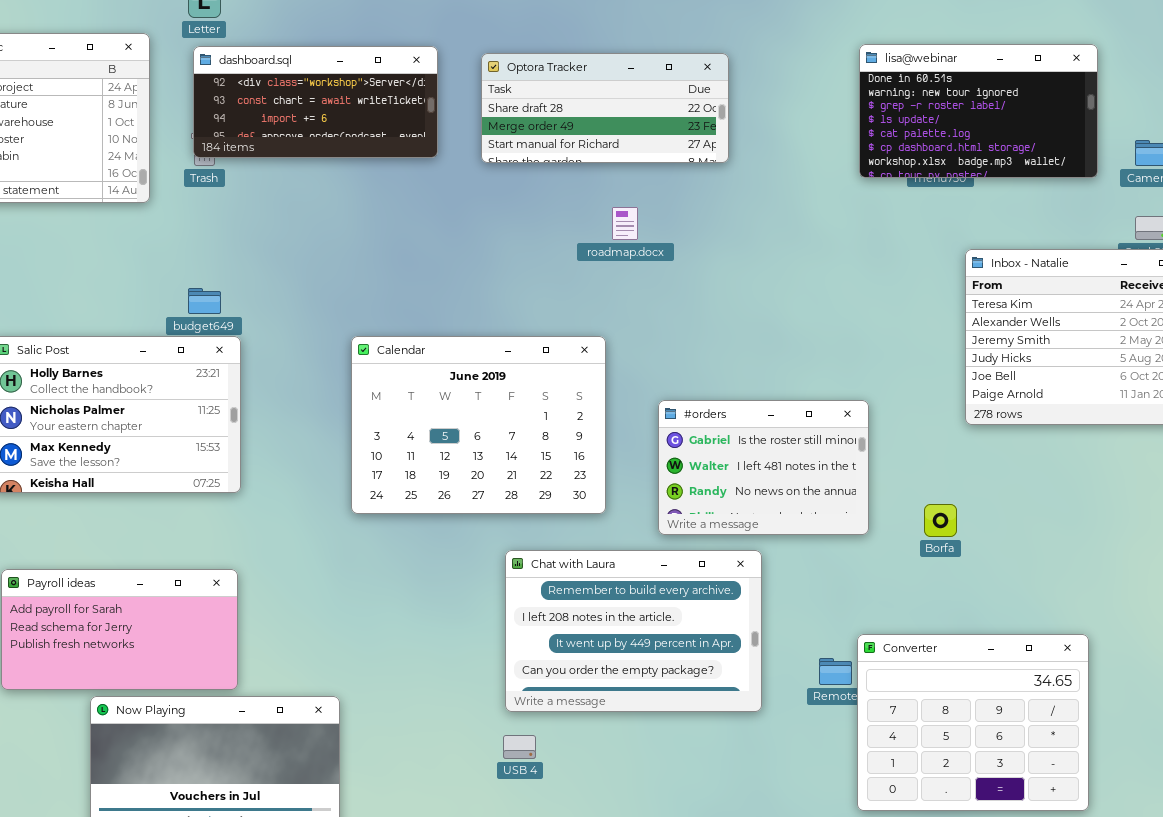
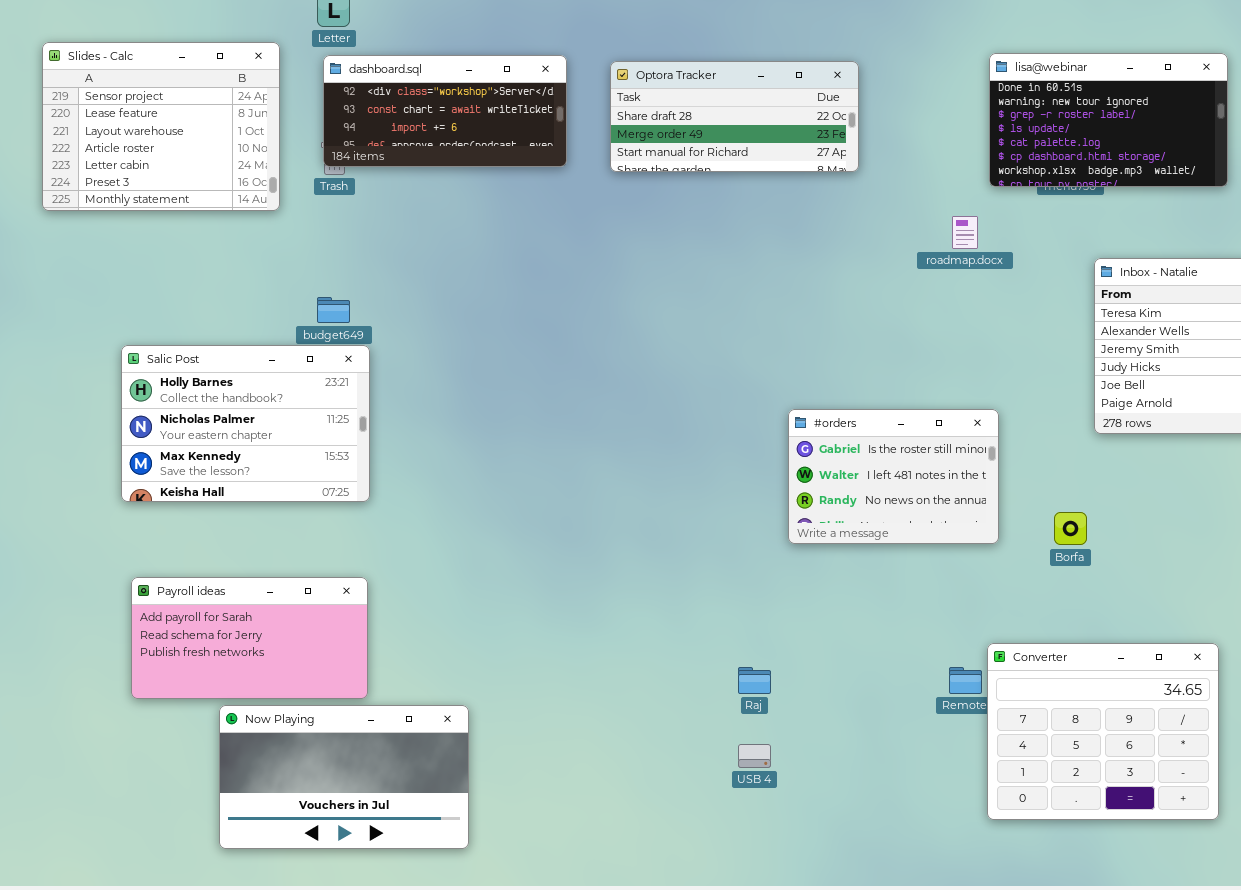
roadmap.docx: [612,207,638,240] -> [952,216,978,249], moved
Calendar: [351,336,606,514] -> none, closed
Chat with Laura: [505,550,762,712] -> none, closed
USB 4: [503,735,536,759] -> [738,744,771,768], moved

